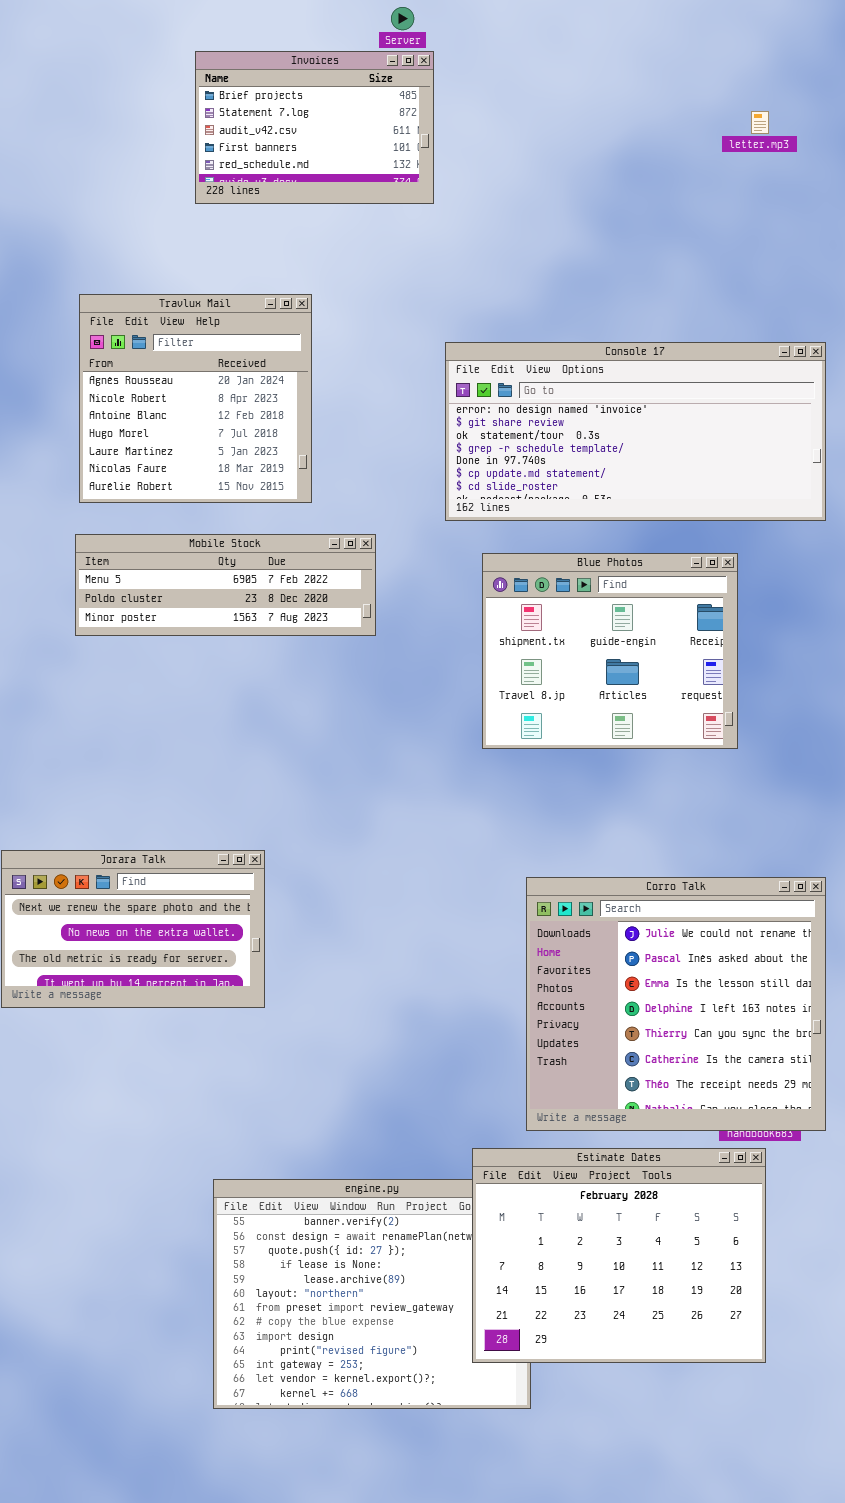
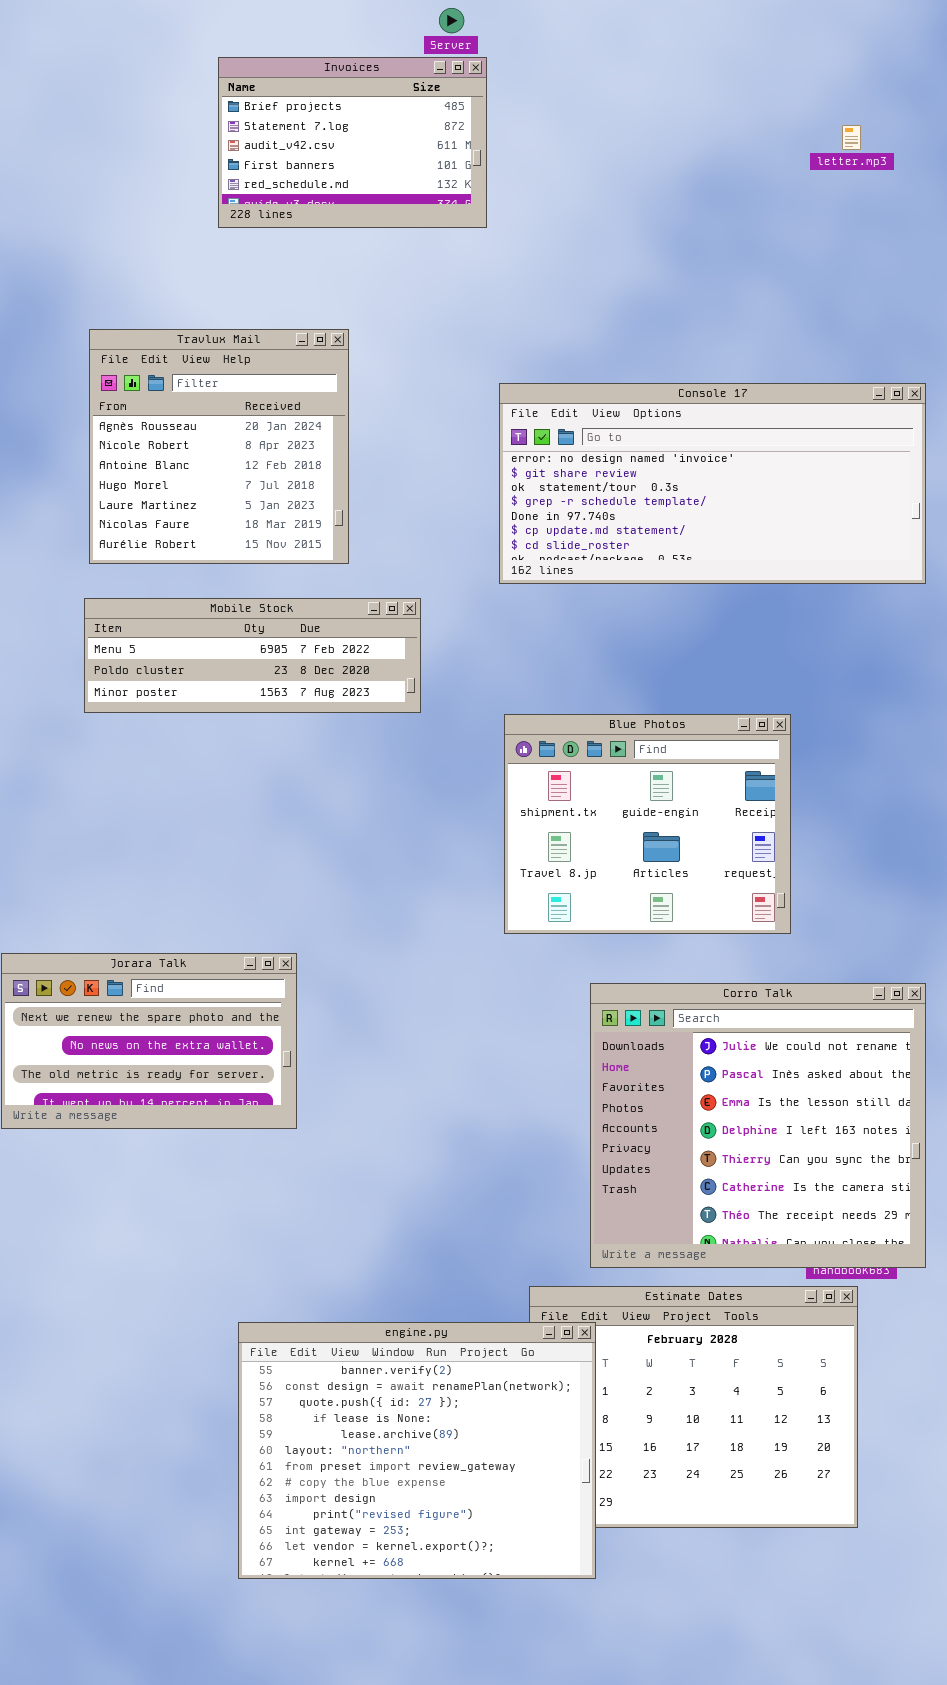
Blue Photos: [482,553,738,749] -> [504,714,791,934], moved
engine.py: [213,1179,531,1409] -> [238,1322,596,1579], raised

